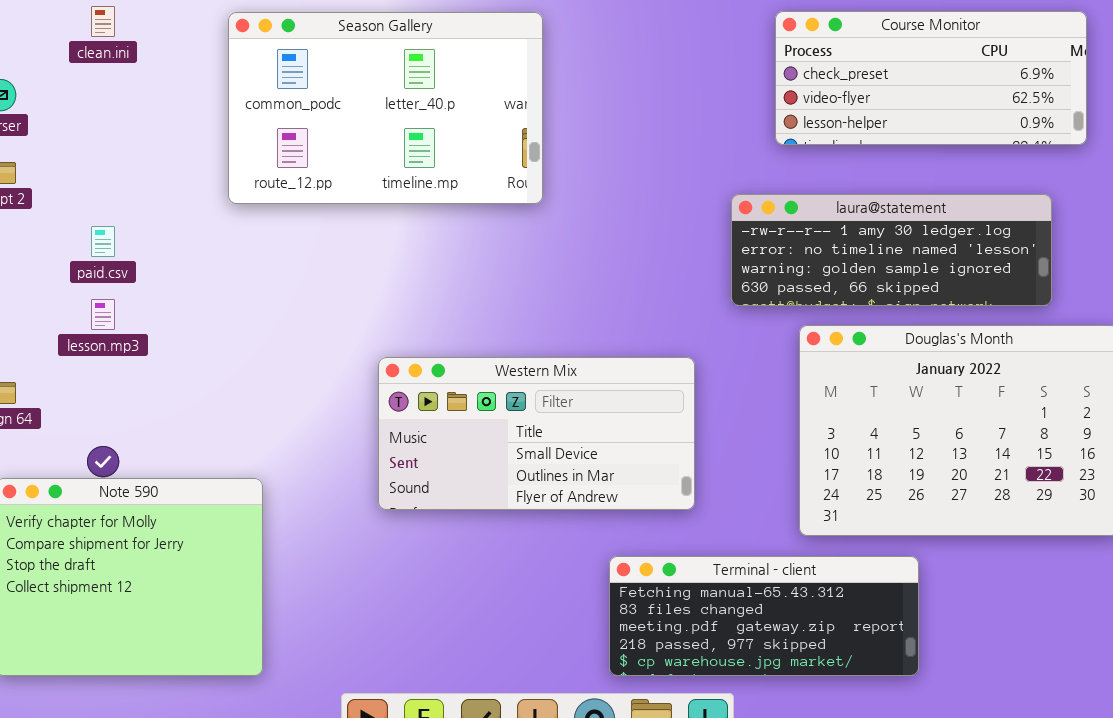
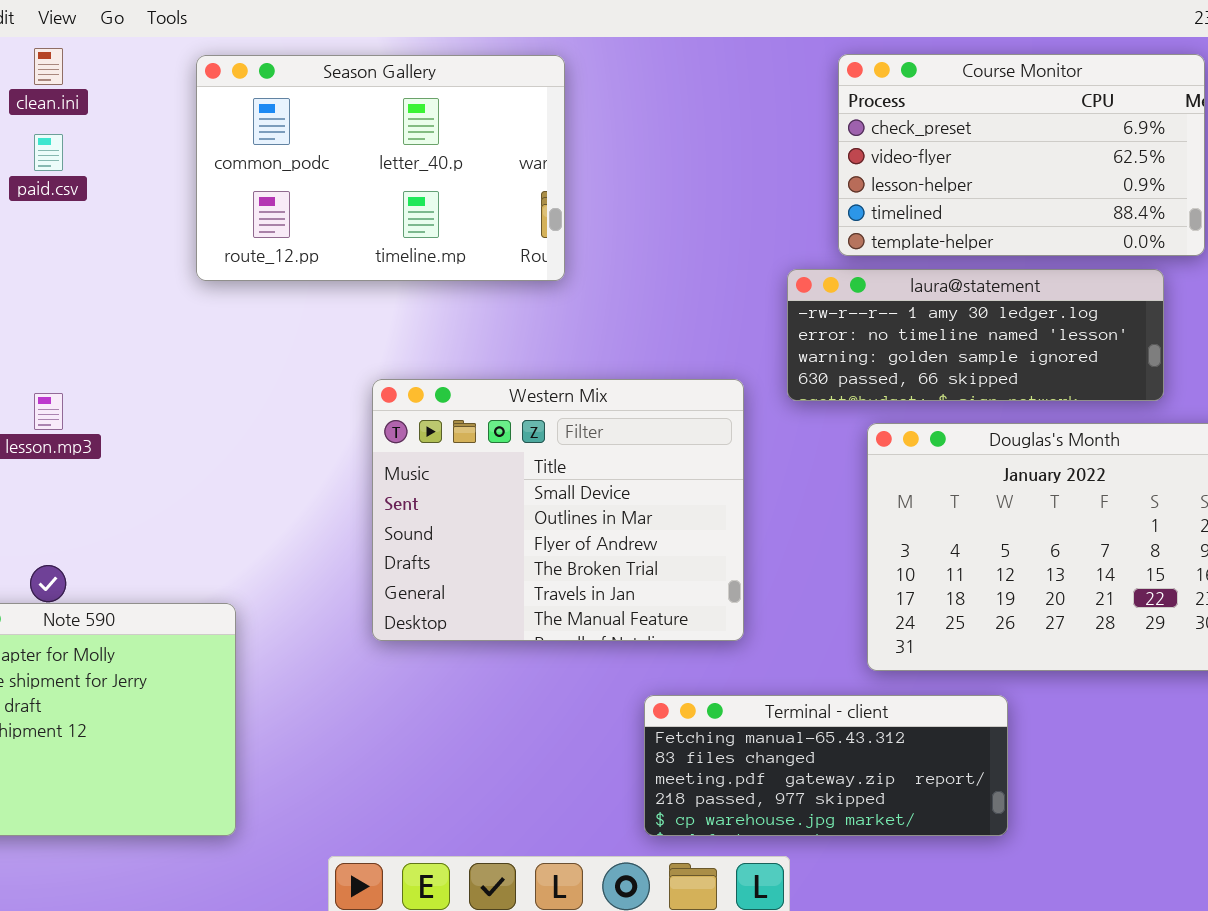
Course Monitor: [775,11,1087,145] -> [838,54,1205,256], resized
paid.csv: [91,226,115,257] -> [34,134,63,171], moved
Western Mix: [378,357,695,510] -> [372,379,744,641], resized

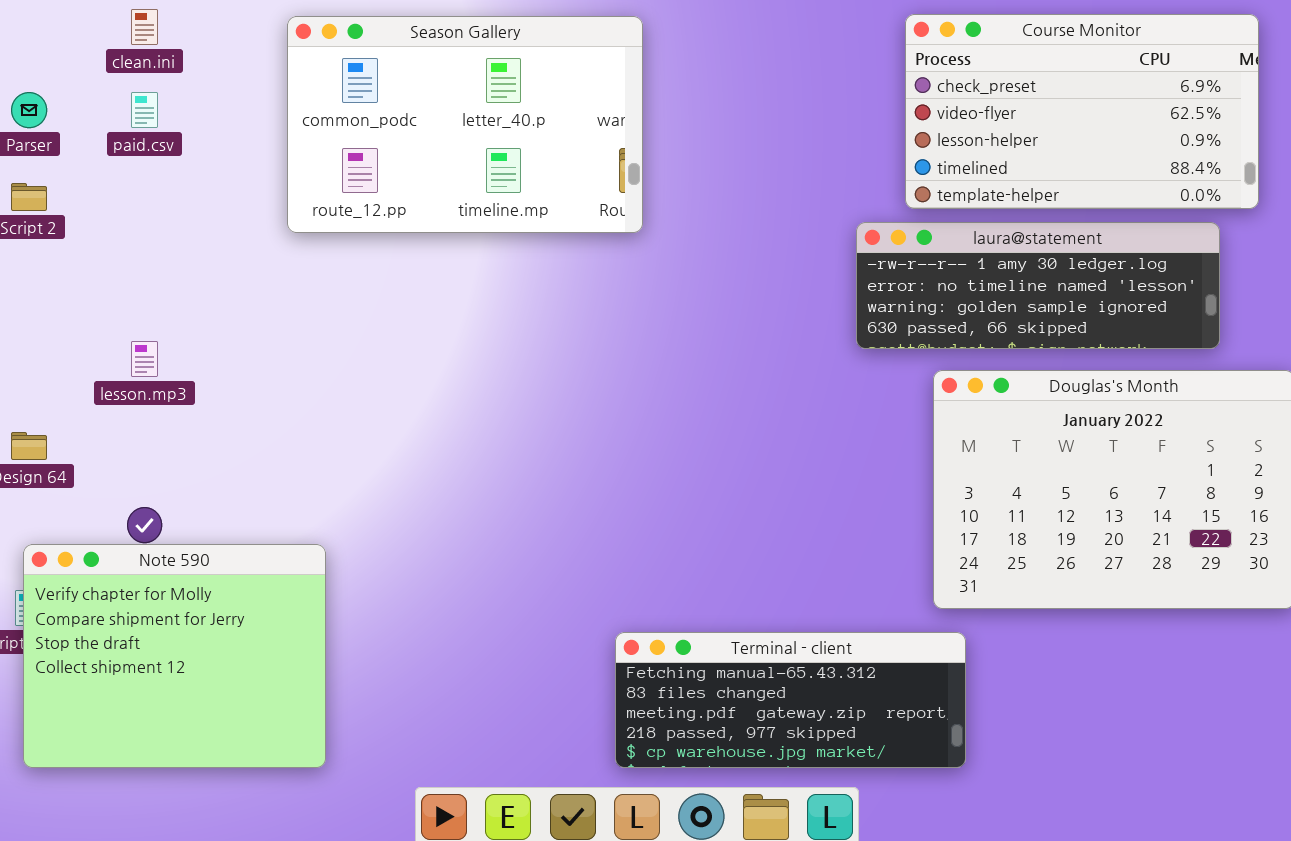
Western Mix: [372,379,744,641] -> none, closed
Terminal - client: [644,695,1008,836] -> [615,632,966,768], moved

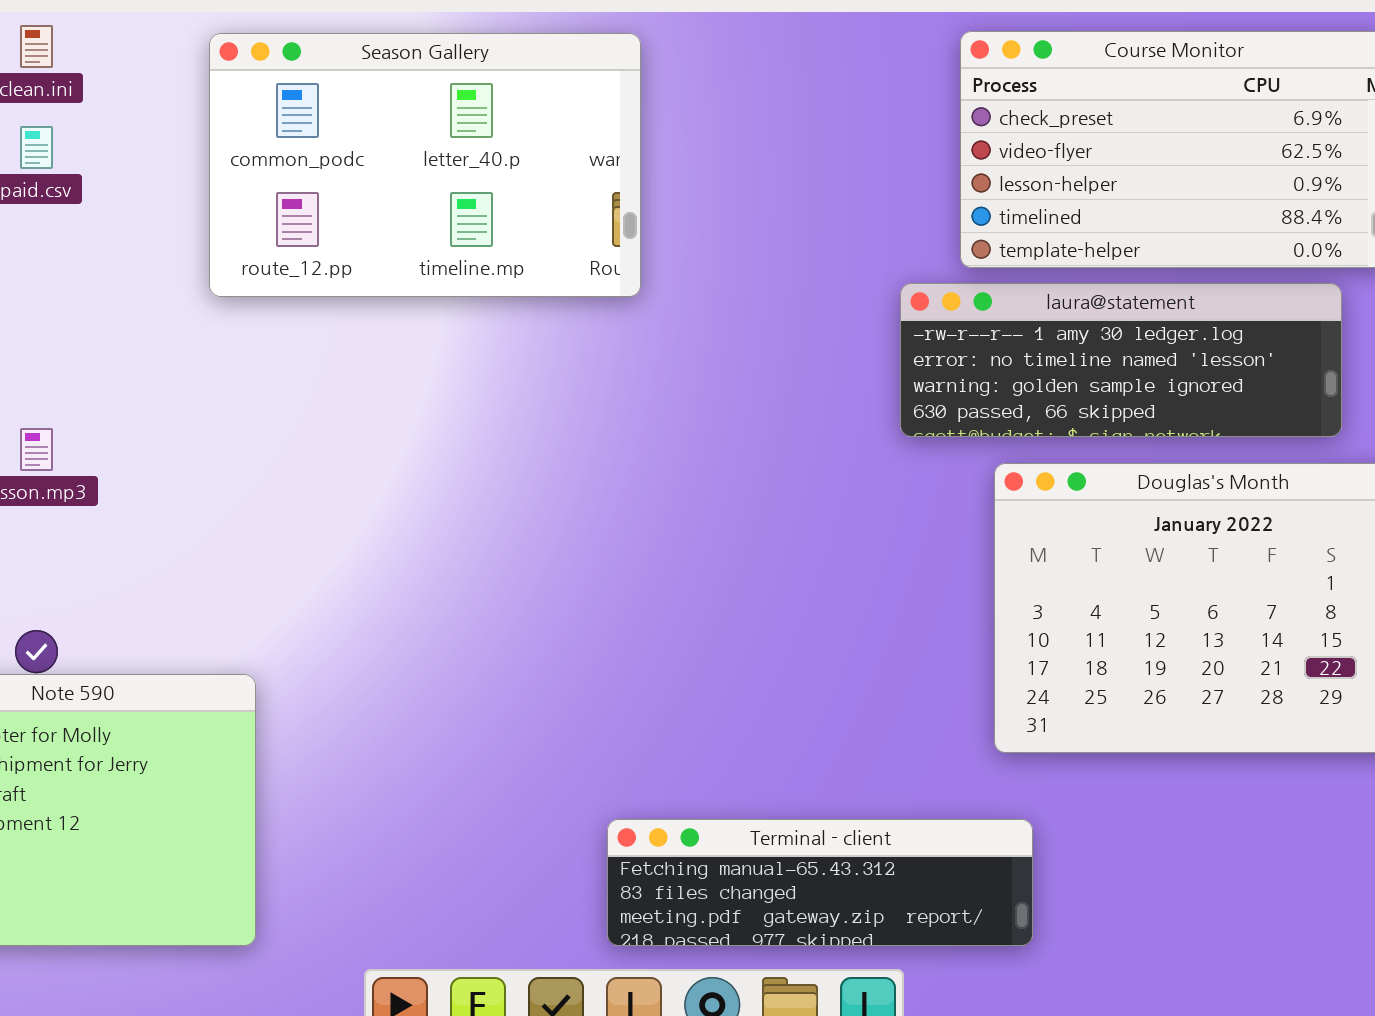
Terminal - client: [615,632,966,768] -> [607,819,1033,946], resized

